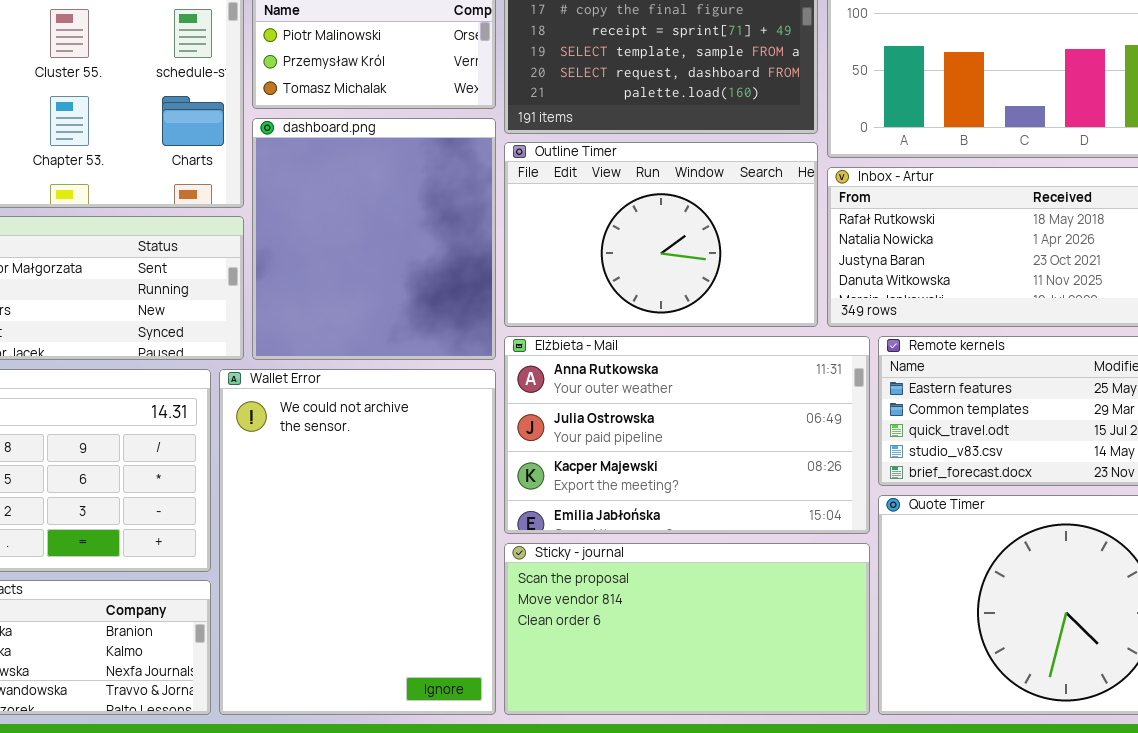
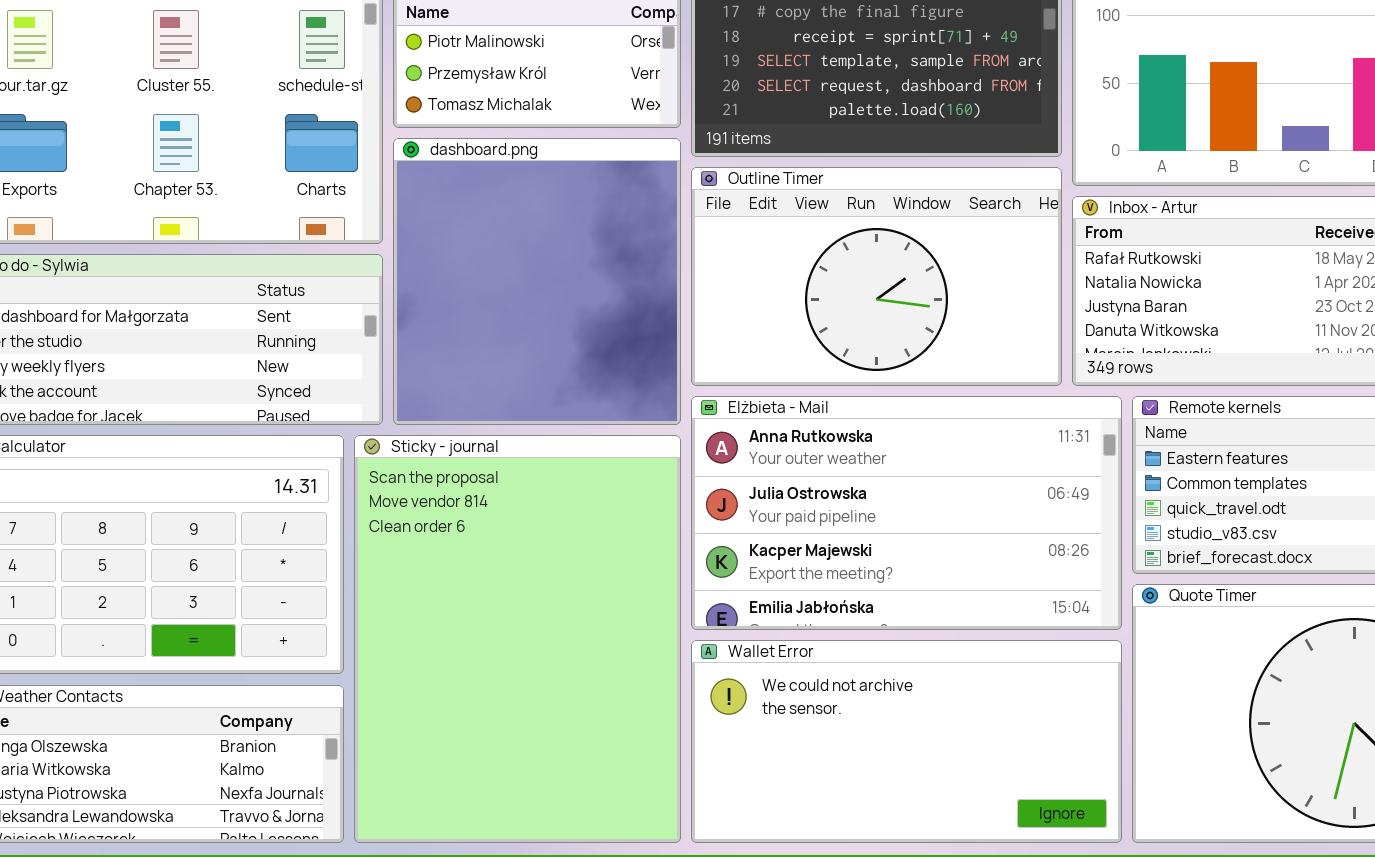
Wallet Error: [219,369,496,715] -> [691,640,1122,843], moved, resized
Sticky - journal: [504,543,870,715] -> [354,435,681,843], moved, resized

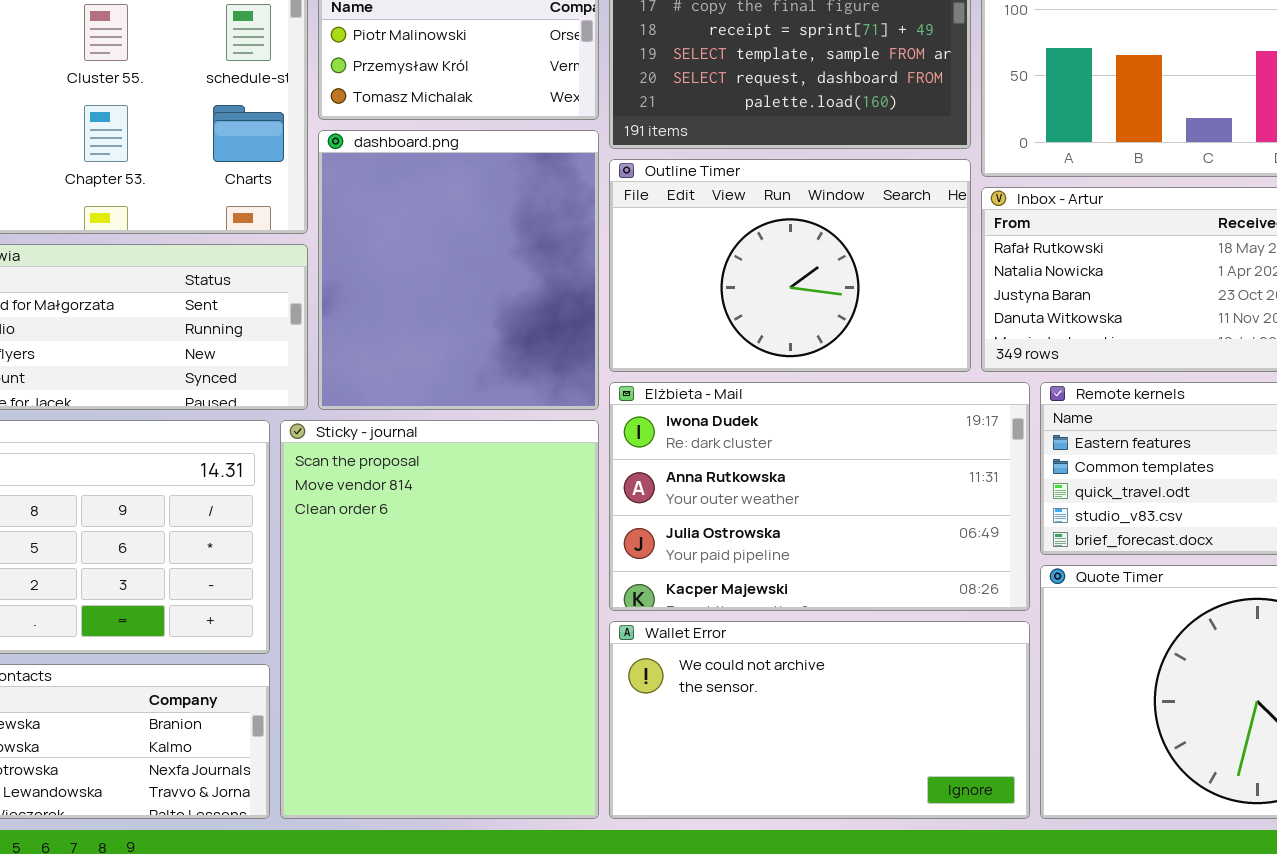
Elżbieta - Mail: [691,396,1122,630] -> [609,382,1030,611], scrolled up 1 row

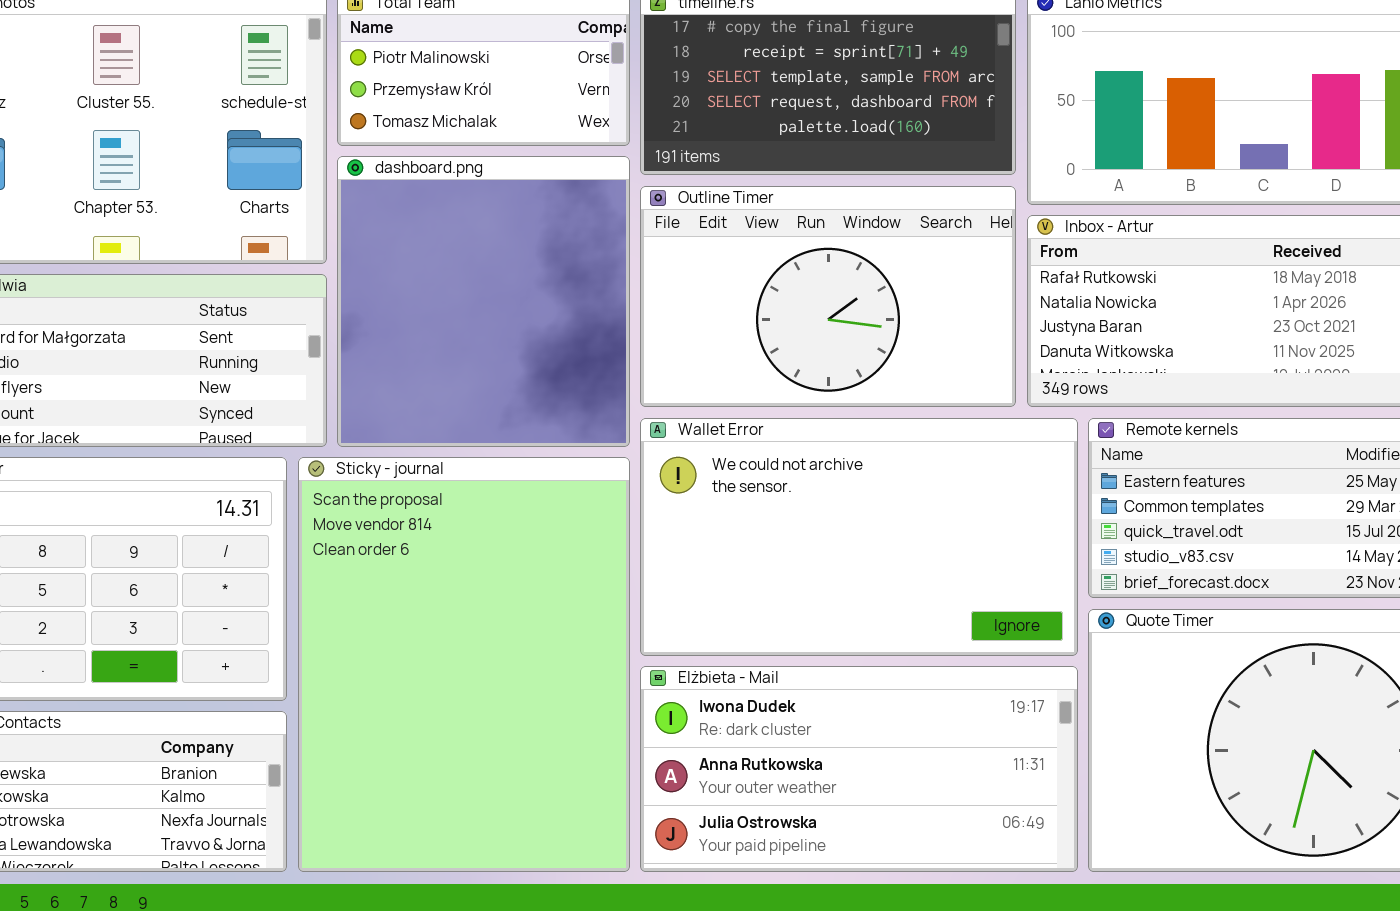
Elżbieta - Mail: [609,382,1030,611] -> [640,666,1078,872], moved, resized
Wallet Error: [609,621,1030,819] -> [640,418,1078,656], moved, resized

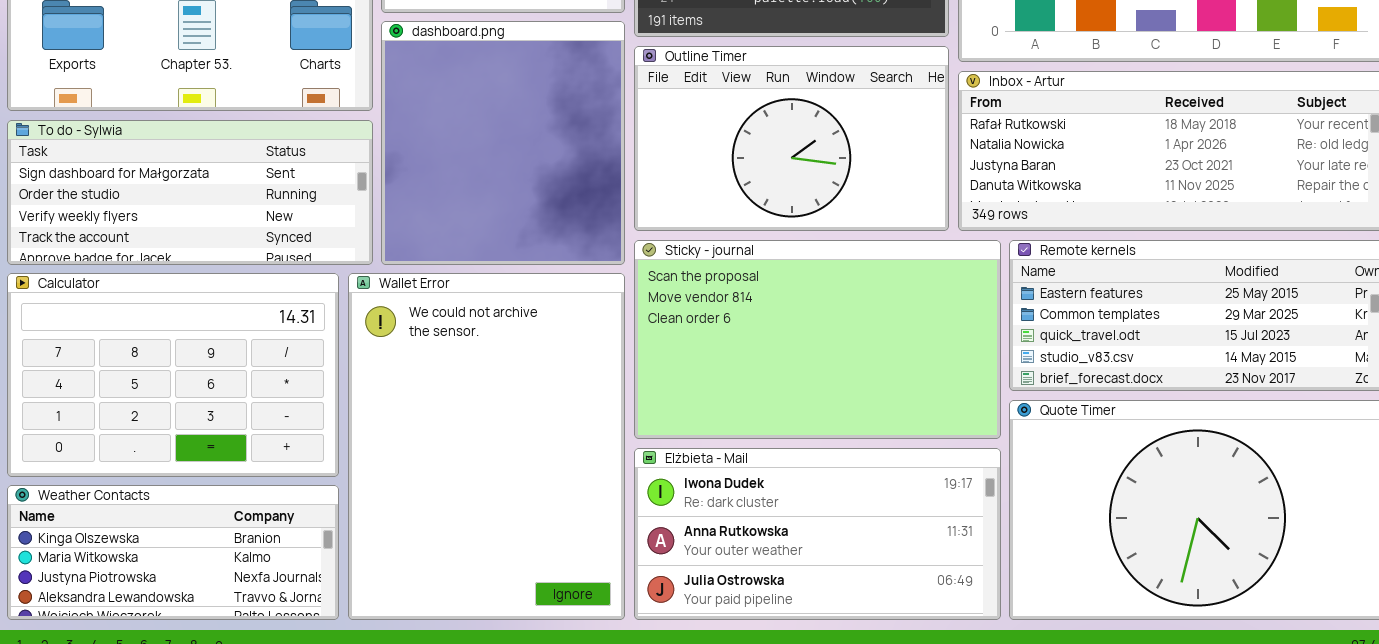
Wallet Error: [640,418,1078,656] -> [348,273,625,620], moved, resized
Sticky - journal: [298,457,630,872] -> [634,240,1001,439], moved, resized

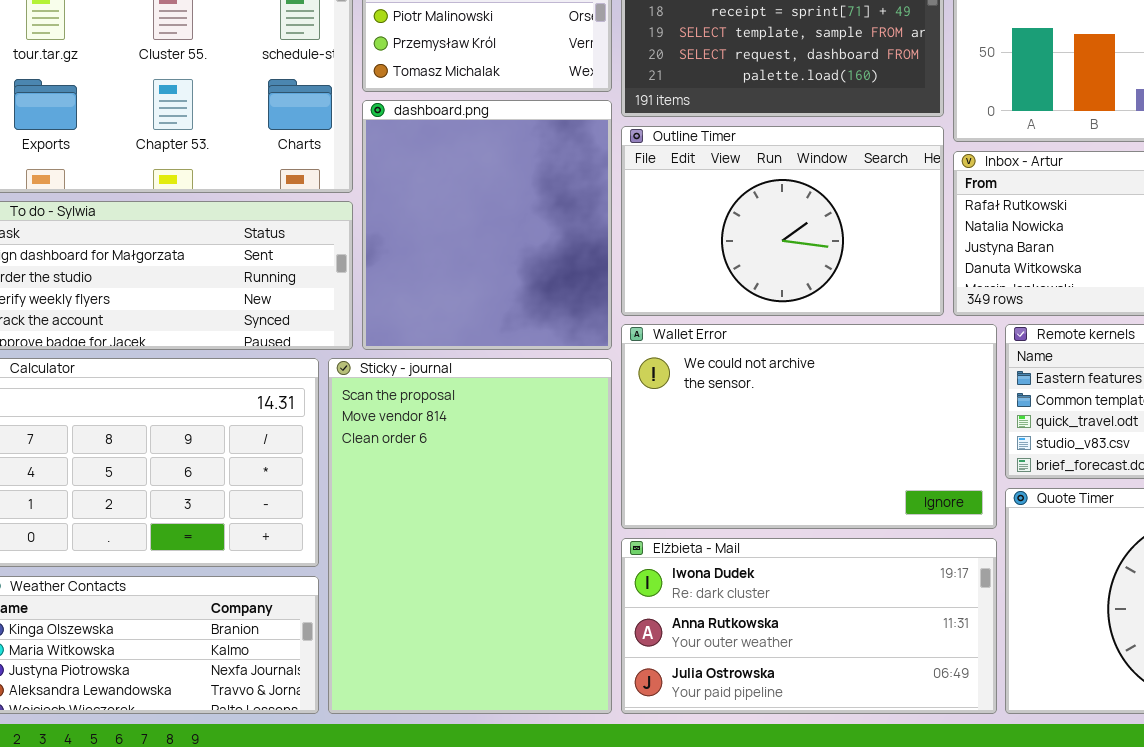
Sticky - journal: [634,240,1001,439] -> [328,358,612,714], moved, resized
Wallet Error: [348,273,625,620] -> [621,324,997,529], moved, resized

